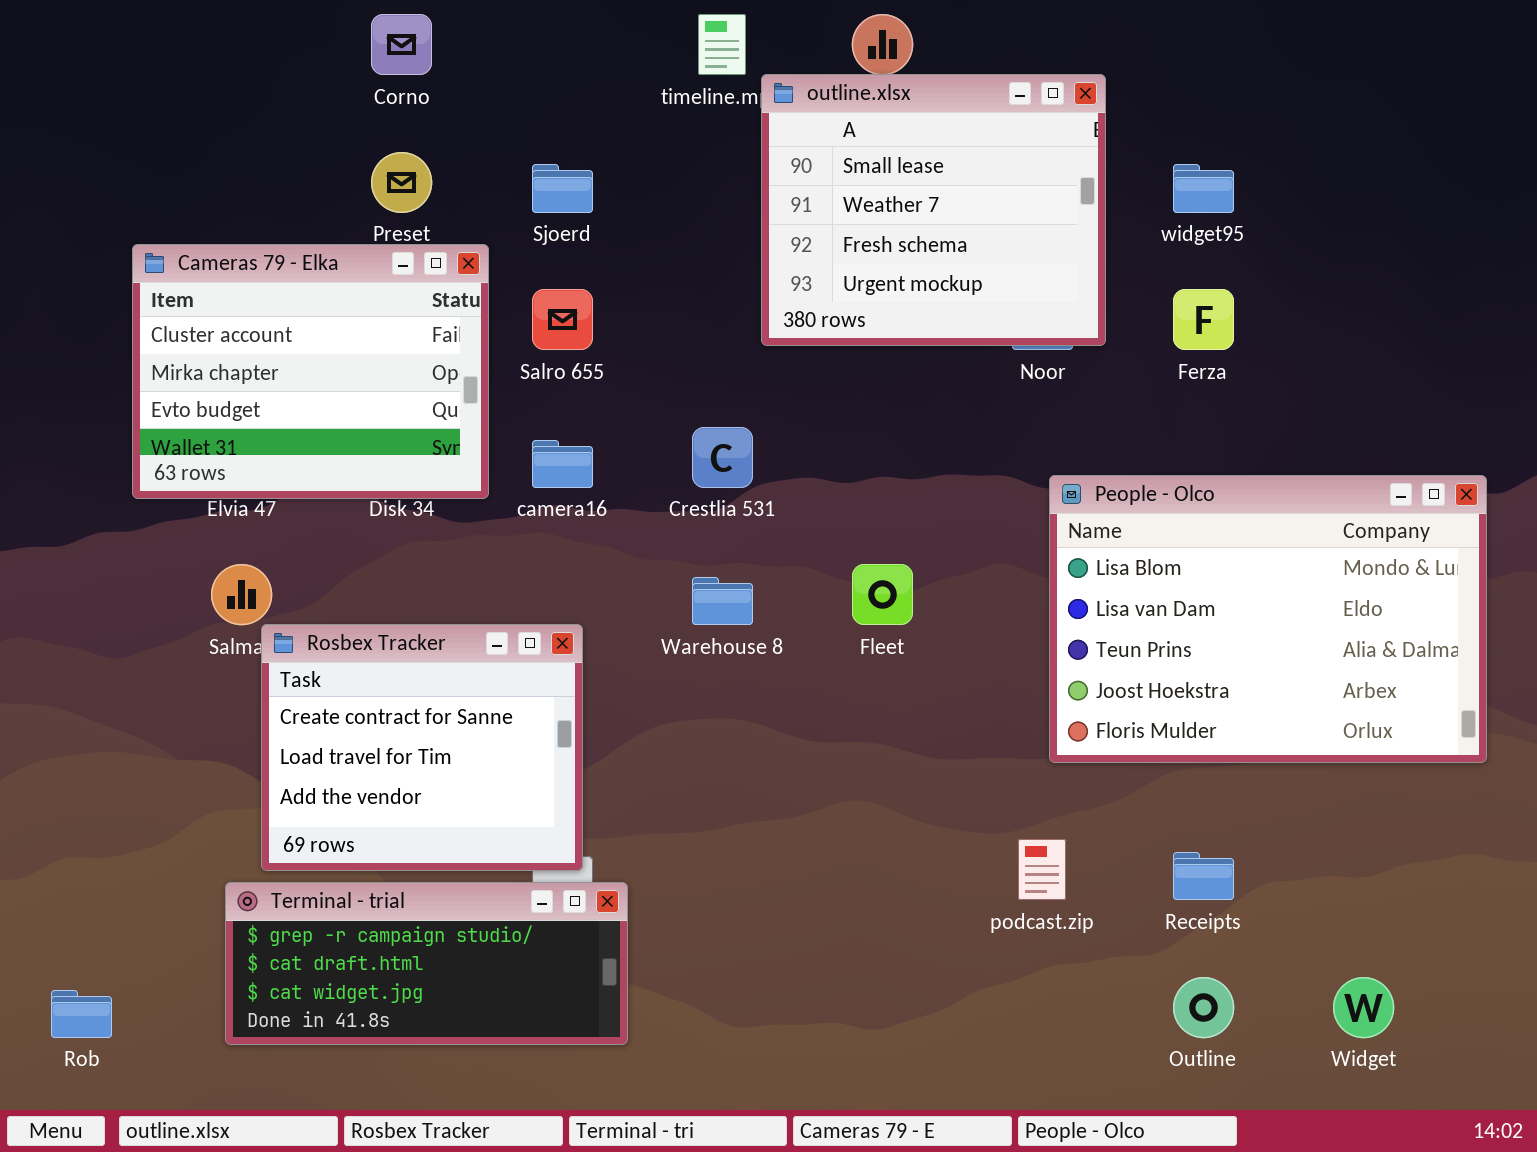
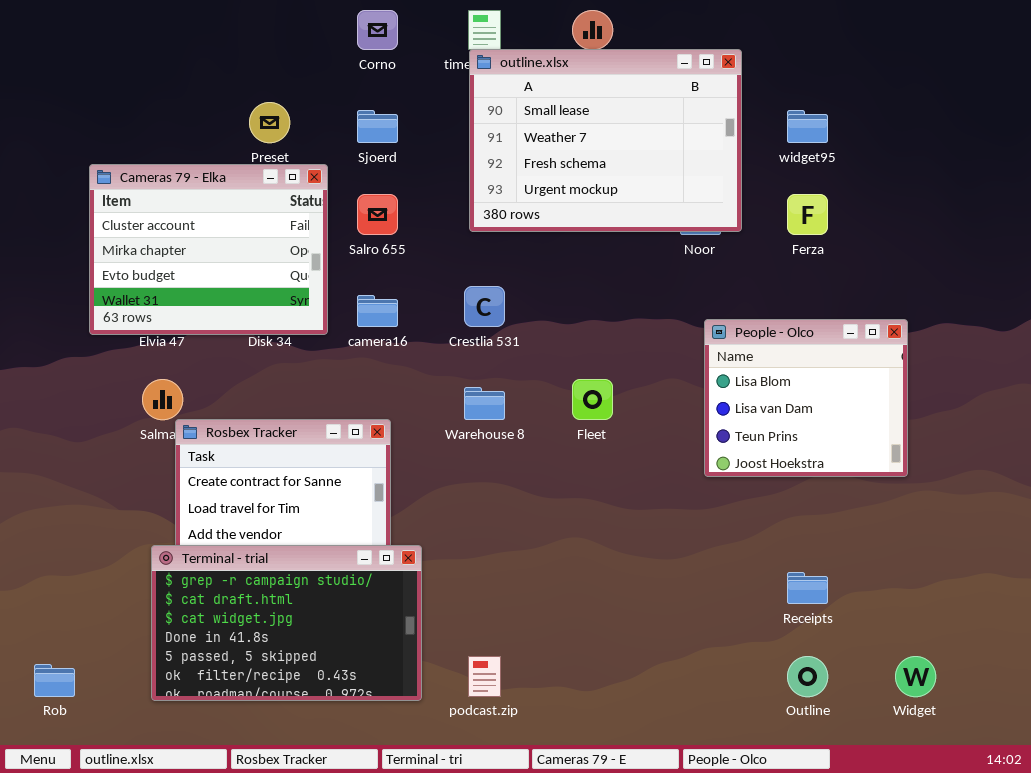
Corno: [371,14,432,75] -> [357,10,398,50], moved
outline.xlsx: [761,74,1106,346] -> [469,49,742,232], resized
People - Olco: [1049,475,1487,763] -> [704,319,908,477], resized
podcast.zip: [1018,839,1066,900] -> [468,656,501,697], moved
Terminal - trial: [225,882,628,1045] -> [151,545,422,701], resized

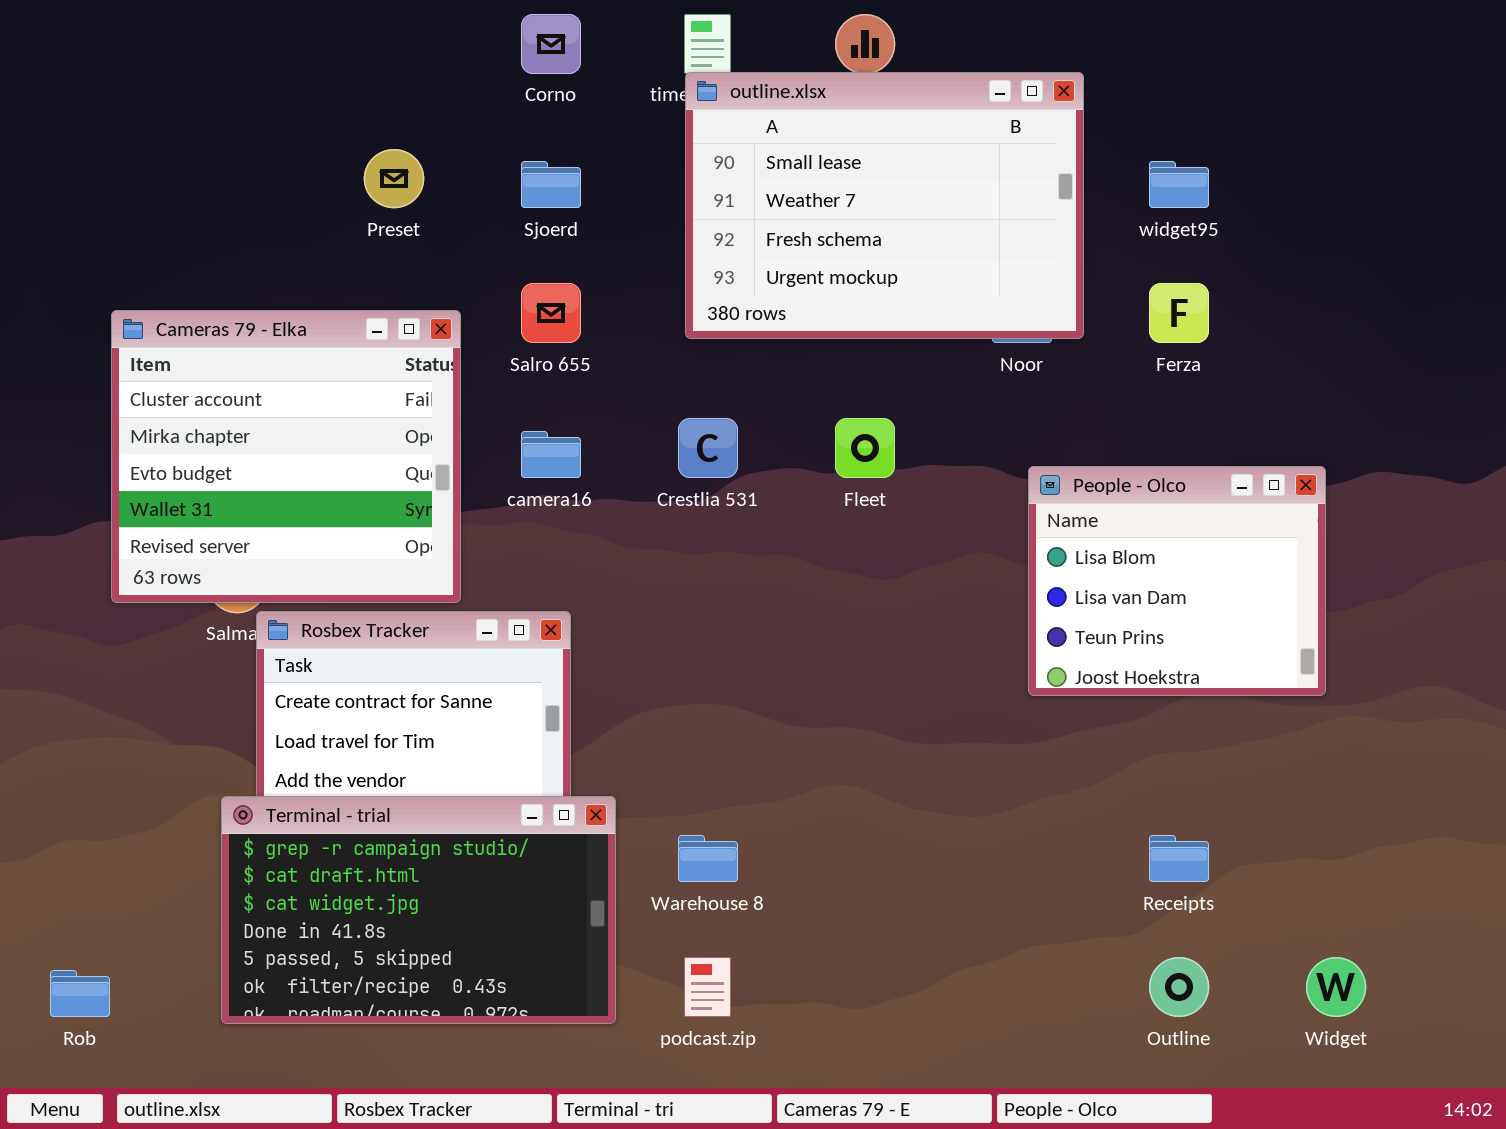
Cameras 79 - Elka: [89,164,328,335] -> [111,310,461,603], moved, resized
Fleet: [572,379,613,420] -> [835,418,895,478], moved
Warehouse 8: [464,387,505,420] -> [678,835,738,882], moved

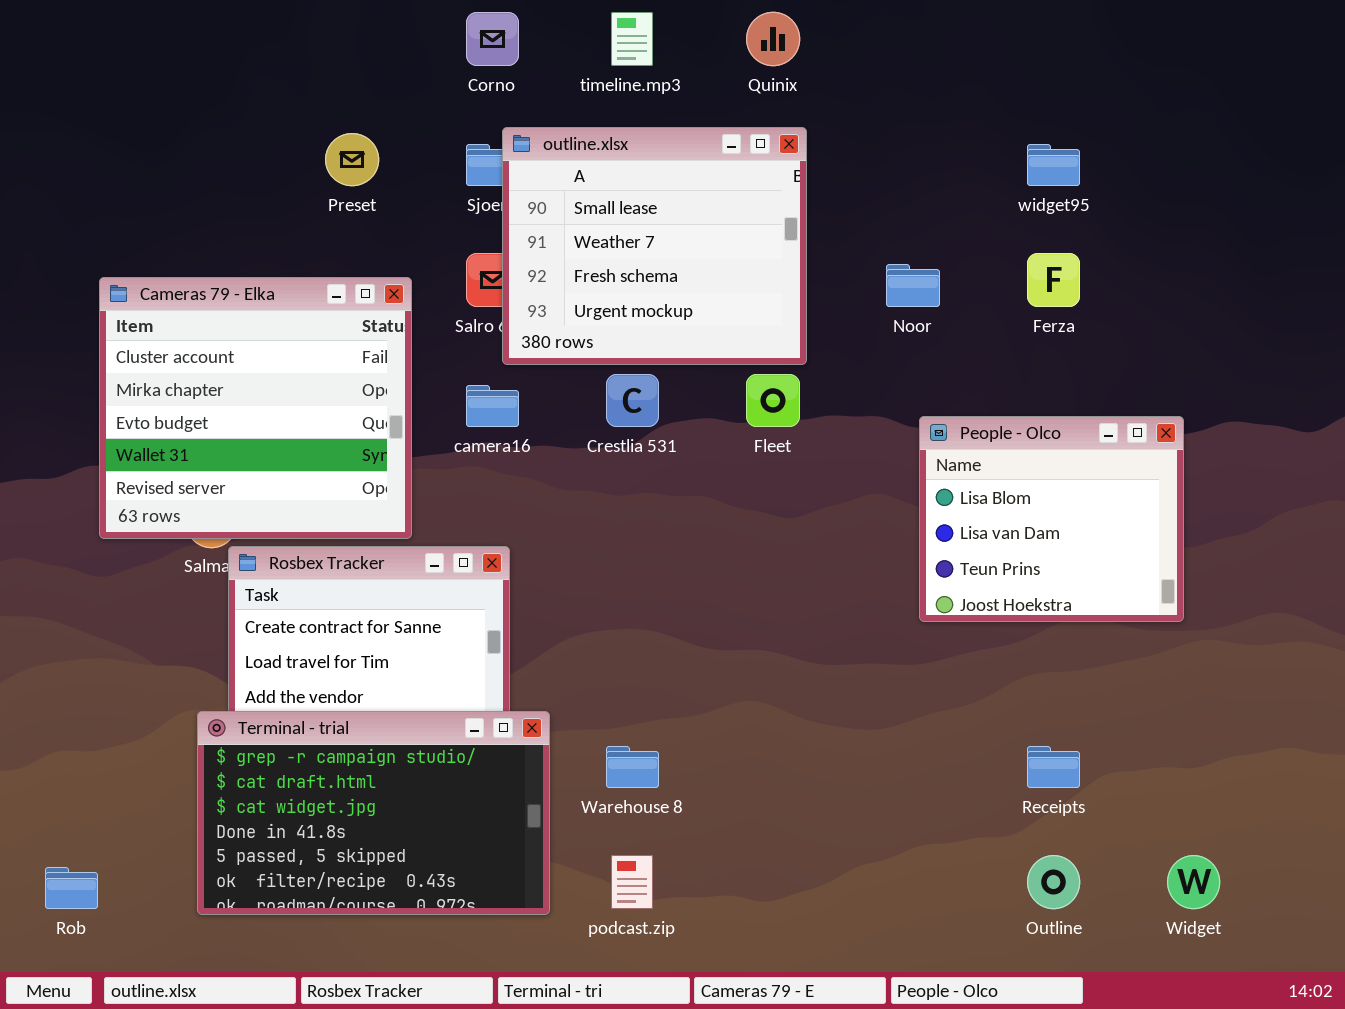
outline.xlsx: [685,72,1084,339] -> [502,127,807,365], moved, resized

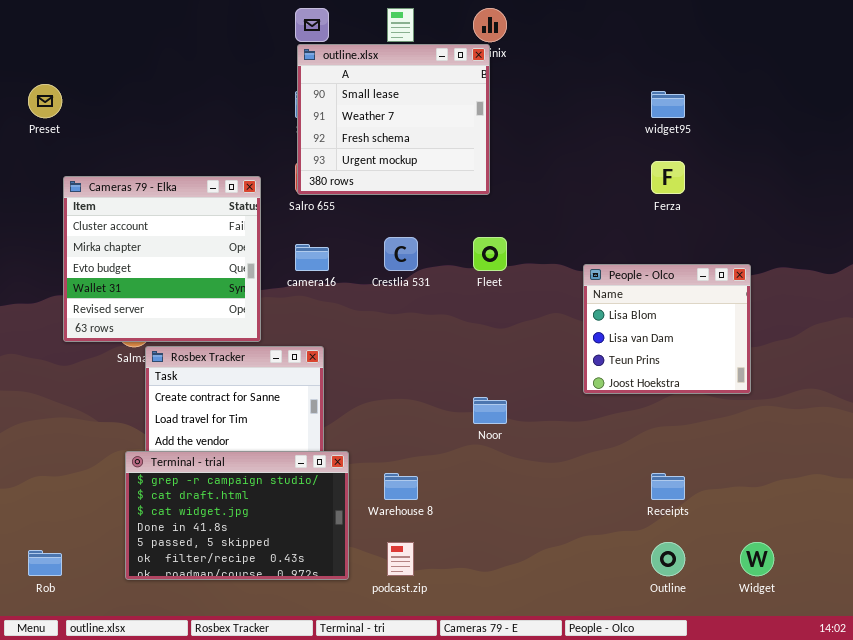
outline.xlsx: [502,127,807,365] -> [297,44,490,195], moved
Preset: [325,133,379,186] -> [28,84,62,118], moved
Noor: [886,264,940,307] -> [473,397,507,424], moved

